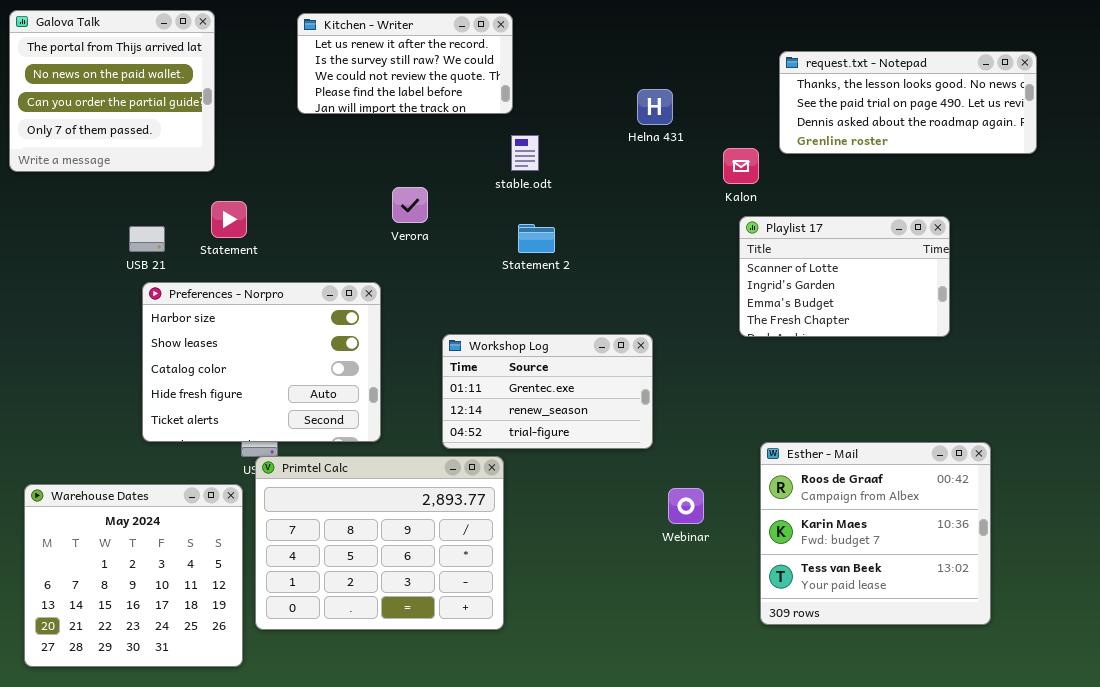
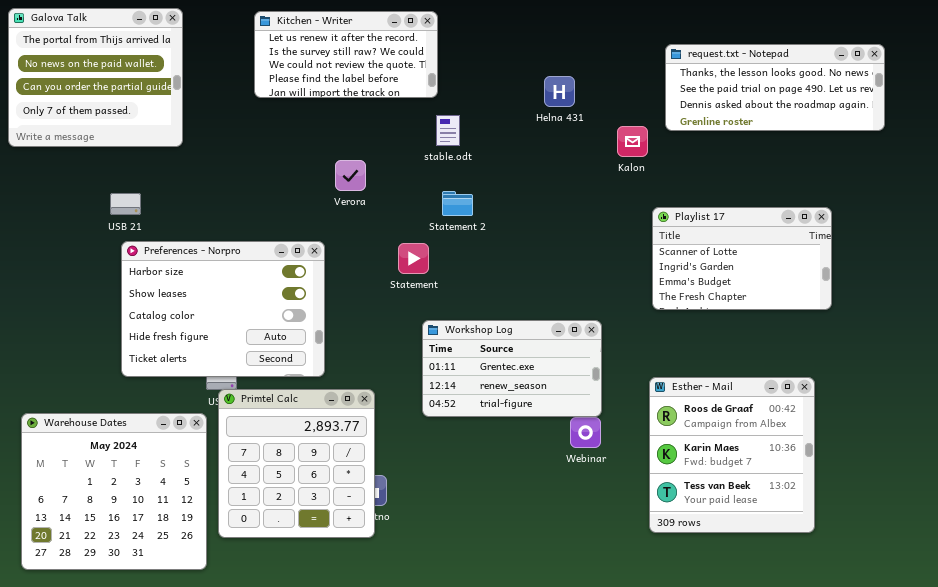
Statement: [211,201,247,238] -> [398,243,429,274], moved
Playlist 17: [739,216,950,337] -> [652,207,832,310], moved
Workshop Log: [442,334,653,449] -> [422,320,602,417], moved
Esther - Mail: [760,442,991,625] -> [649,377,815,533], resized
Primtel Calc: [255,456,504,630] -> [218,389,375,538], resized

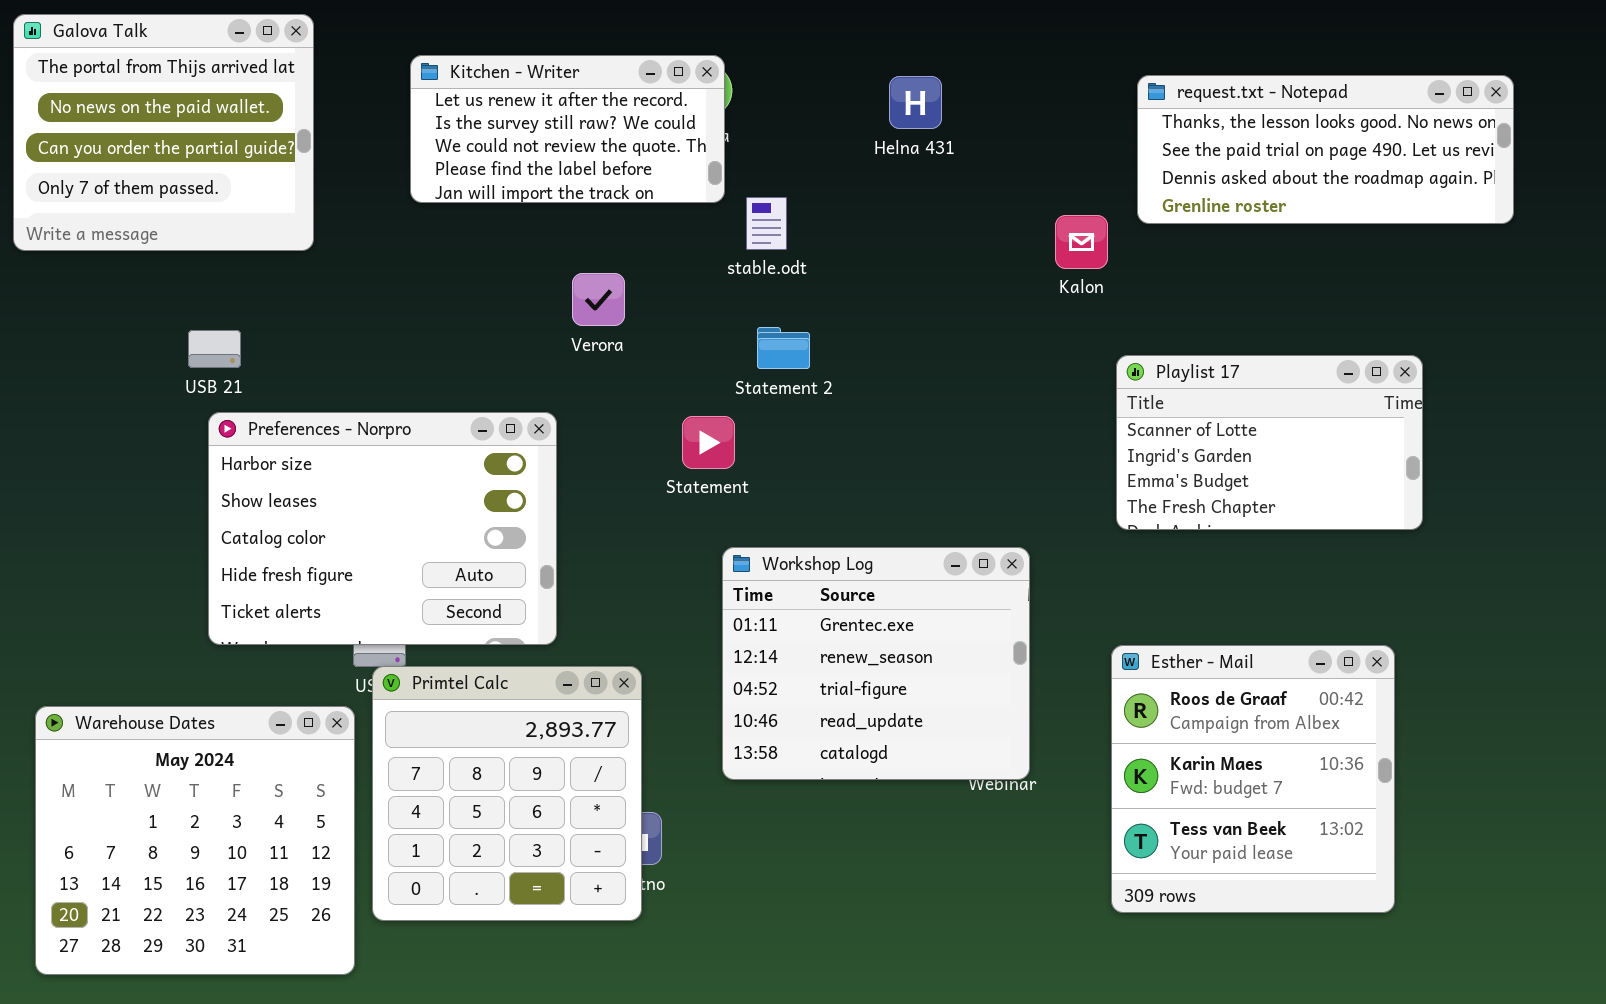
Kitchen - Writer: [254,11,438,98] -> [410,55,725,203], moved
Helna 431: [544,76,575,107] -> [889,76,942,129], moved
Workshop Log: [422,320,602,417] -> [722,547,1030,780], resized

